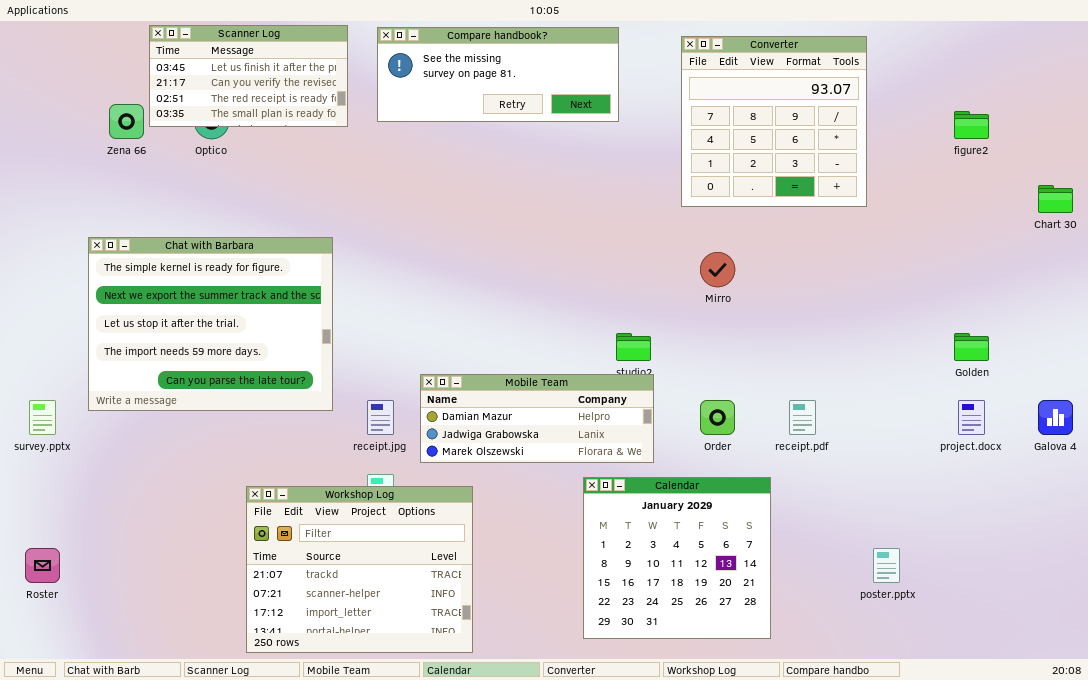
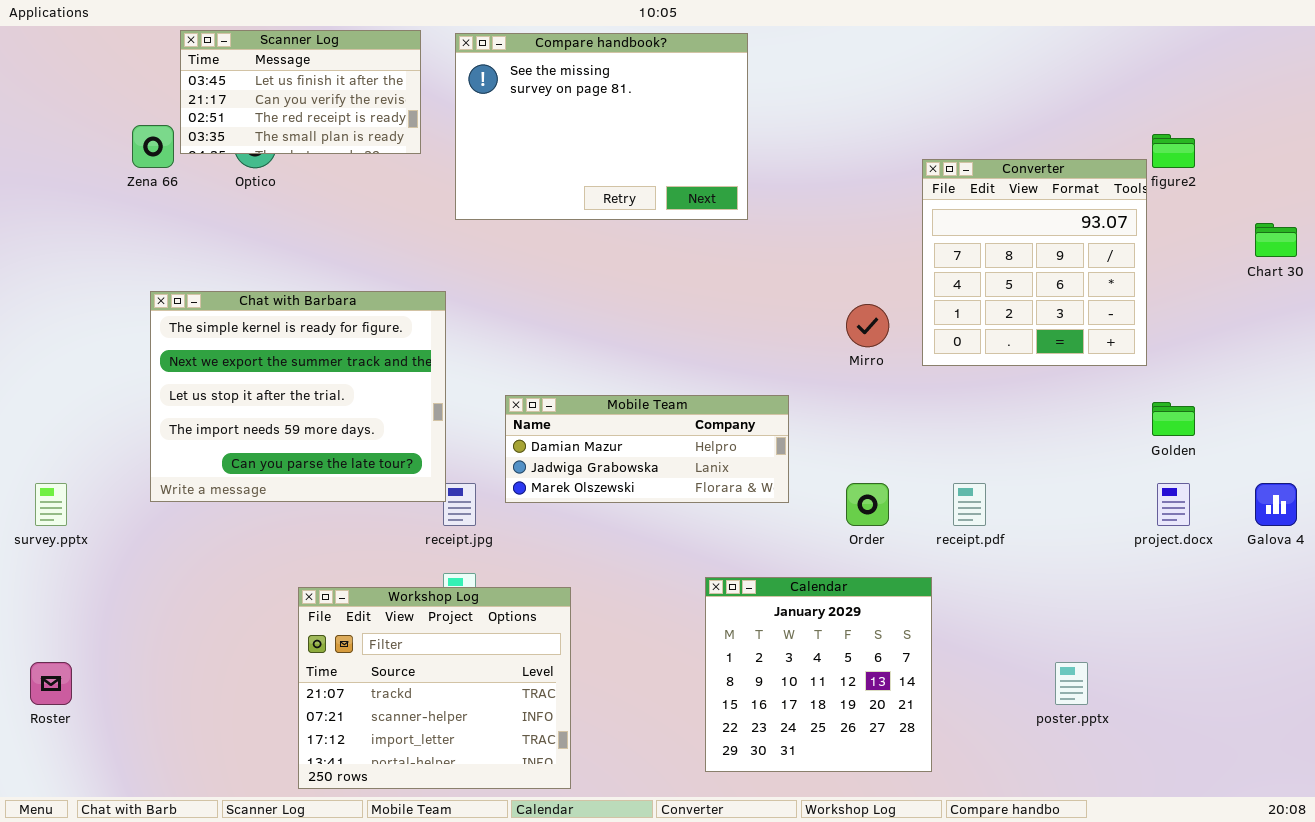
Compare handbook?: [377,27,619,122] -> [455,33,748,220], resized
Converter: [681,36,867,207] -> [922,159,1147,366], moved
Chat with Barbara: [88,237,333,411] -> [150,291,446,502], moved
Mobile Team: [420,374,654,463] -> [505,395,789,503], moved

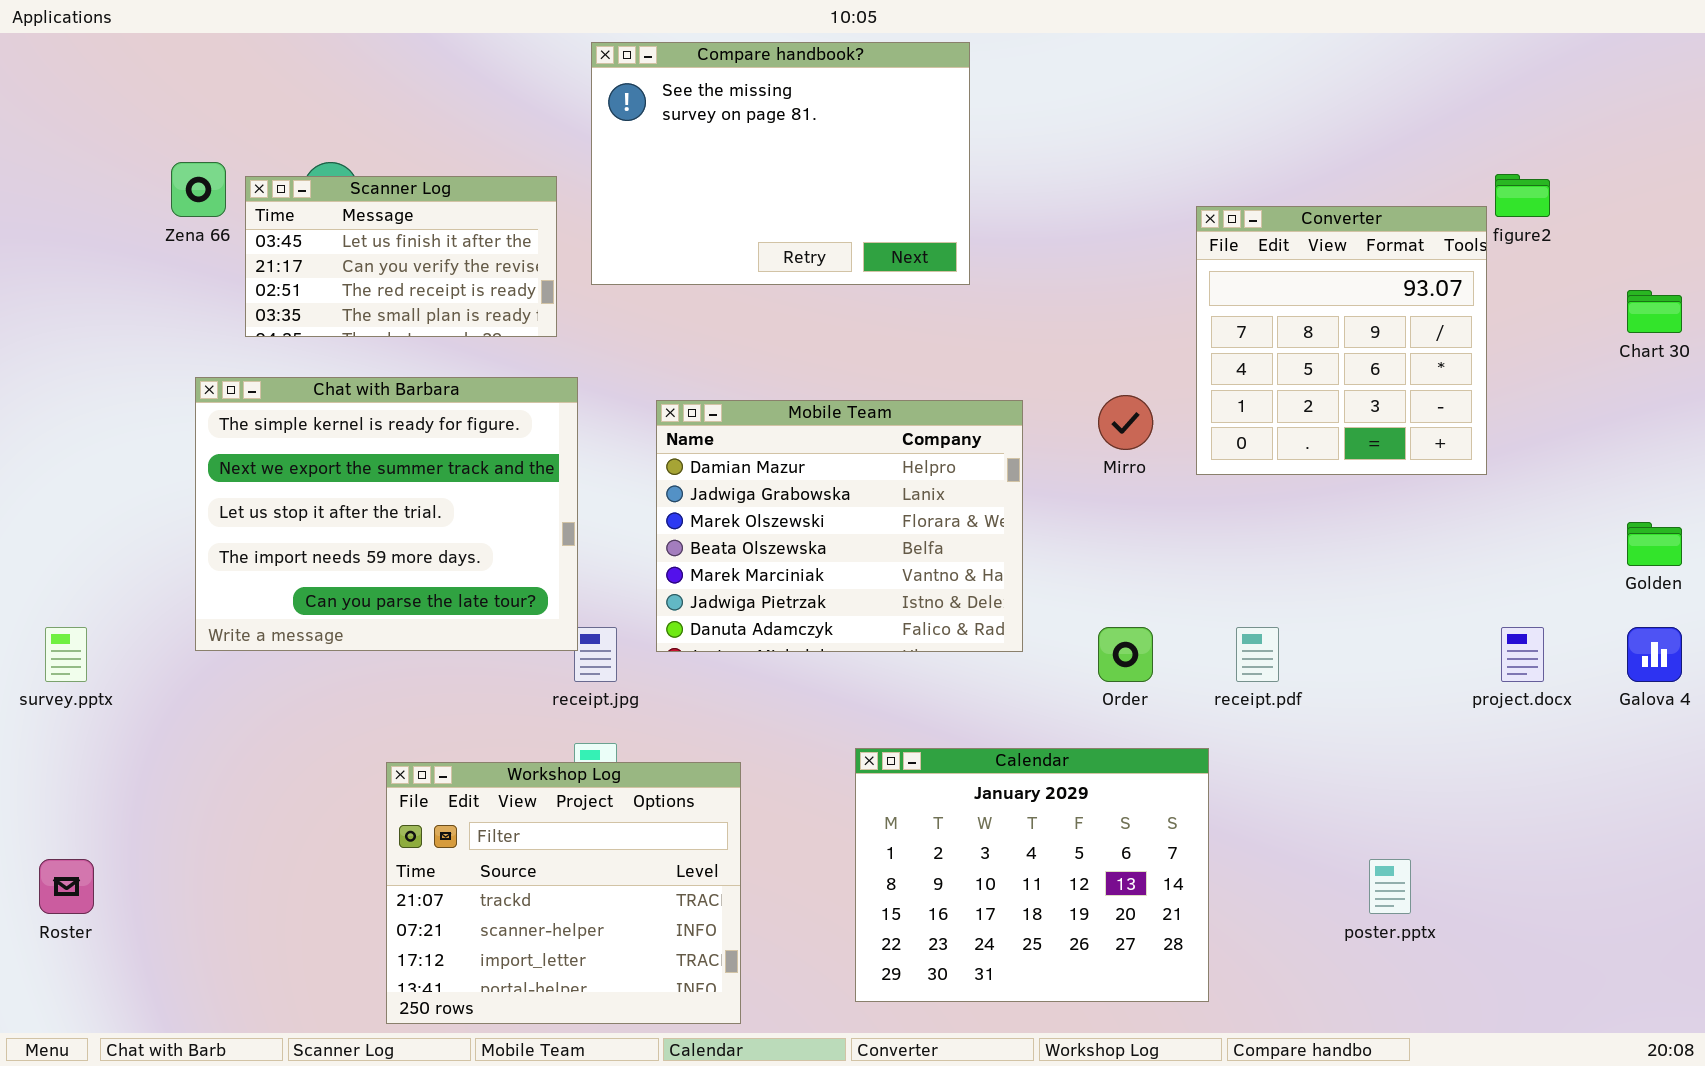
Scanner Log: [180,30,421,154] -> [245,176,557,337], moved
Mobile Team: [505,395,789,503] -> [656,400,1023,652], resized
Golden: [1152,402,1195,436] -> [1627,522,1682,566], moved
Calendar: [705,577,932,772] -> [855,748,1209,1002], resized

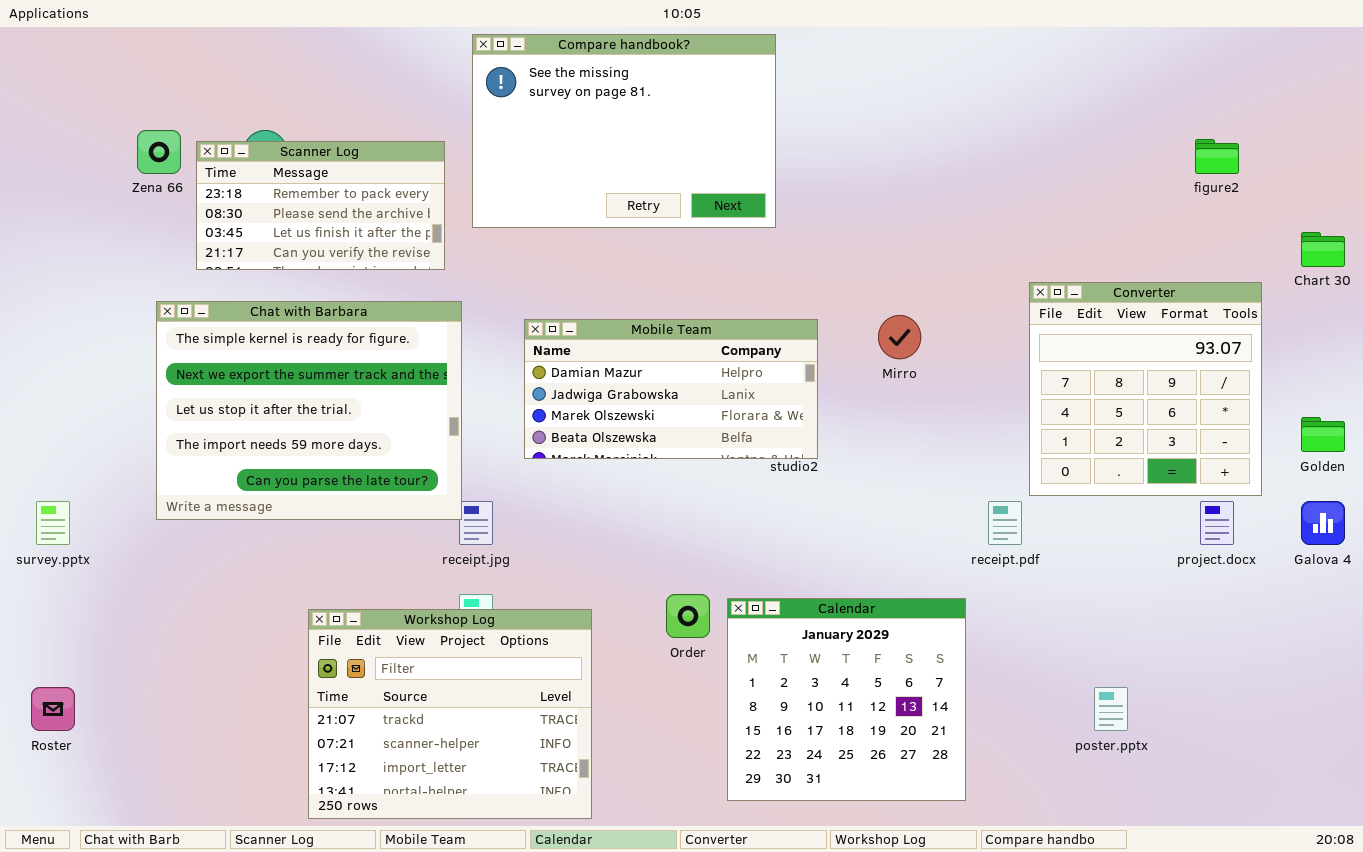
Scanner Log: [245,176,557,337] -> [196,141,445,270], scrolled up 2 rows
Converter: [1196,206,1487,475] -> [1029,282,1262,496], moved
Mobile Team: [656,400,1023,652] -> [524,319,818,459], resized
Order: [1098,627,1153,682] -> [666,594,710,638], moved
Calendar: [855,748,1209,1002] -> [727,598,966,801], resized

